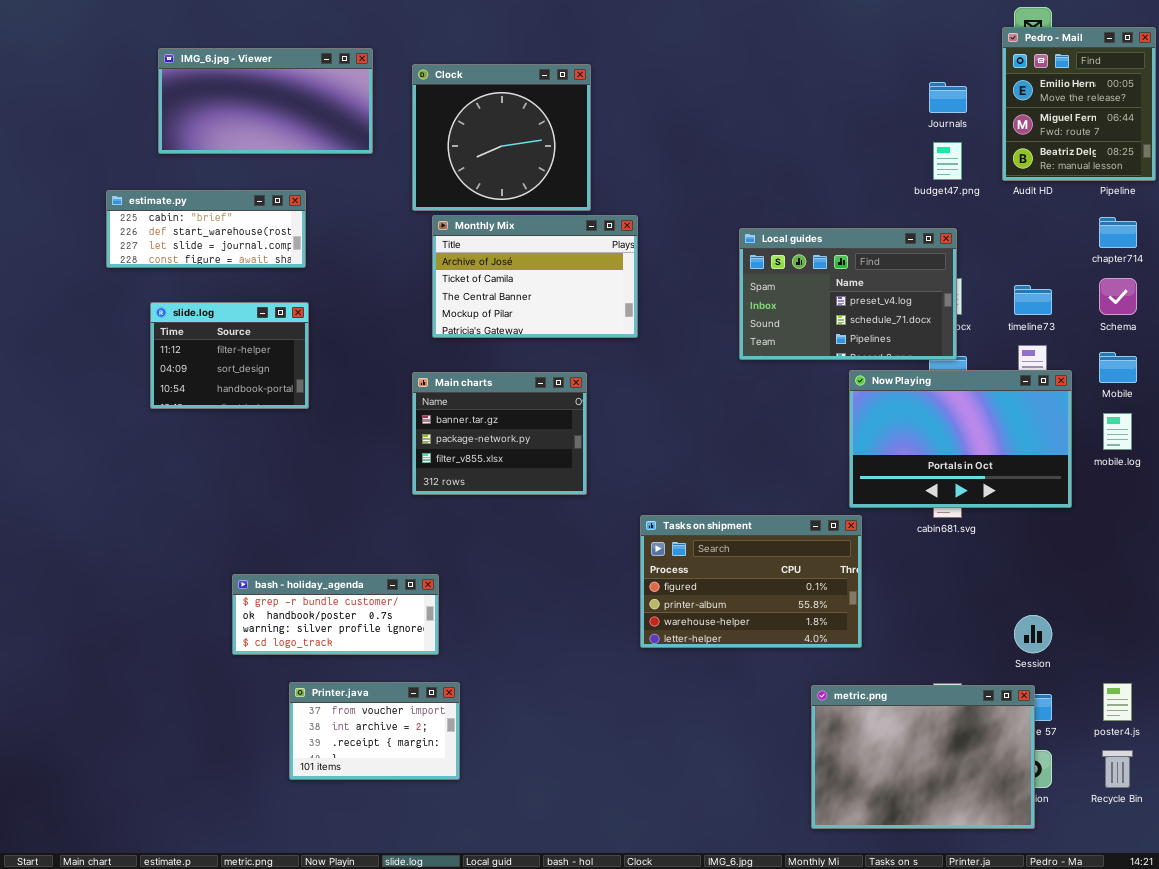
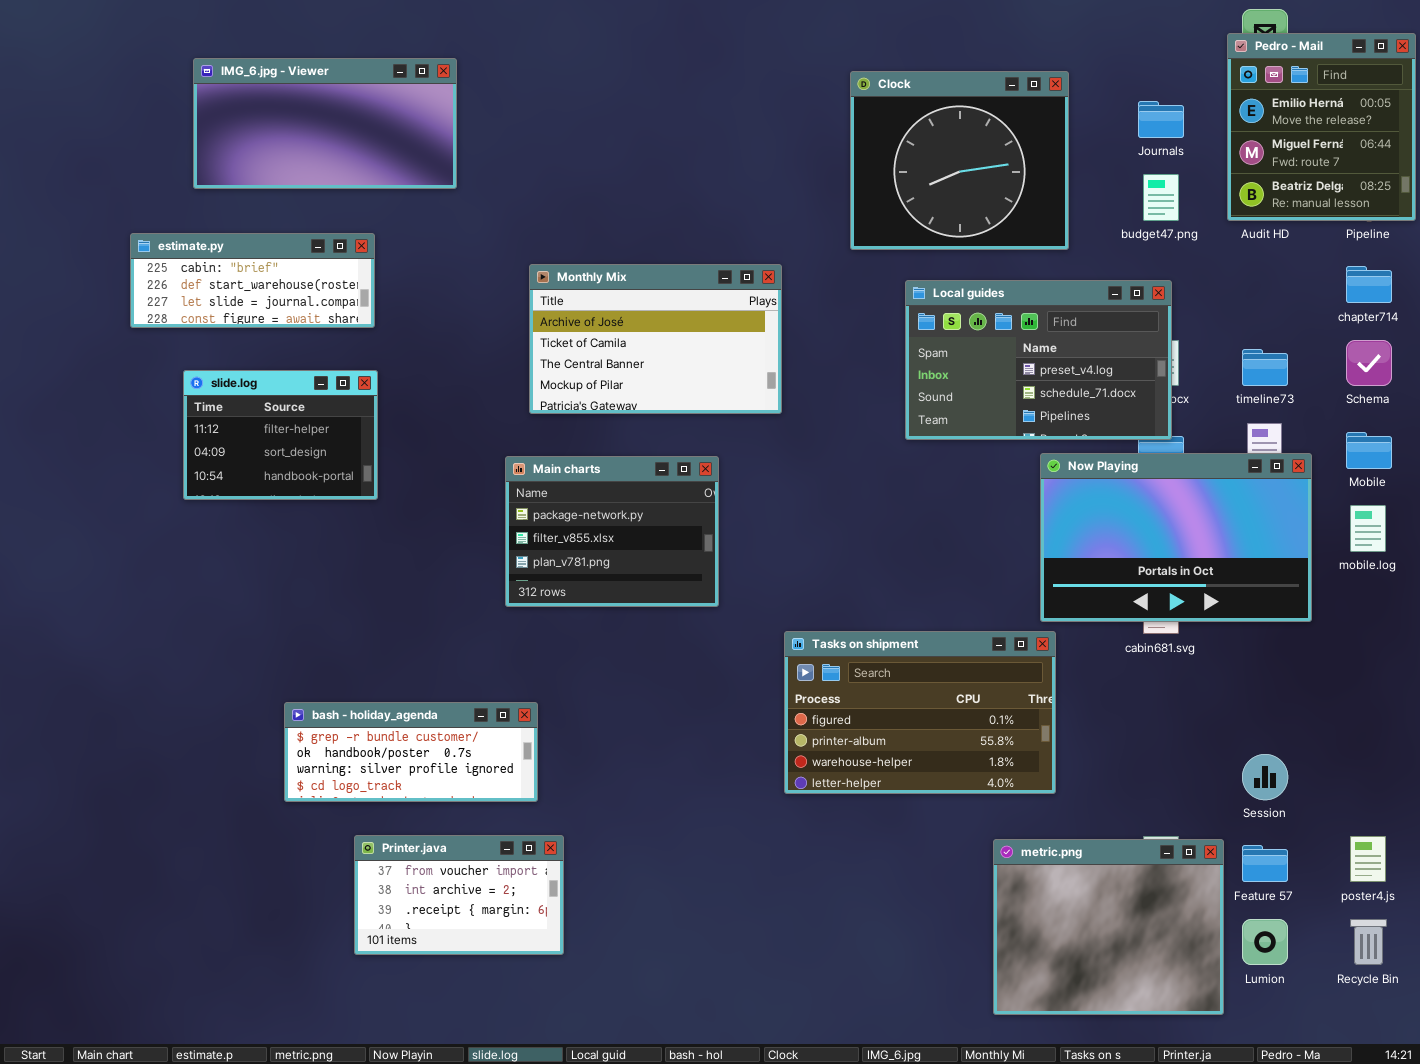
Clock: [412,64,591,211] -> [850,71,1069,250], moved
Main charts: [412,372,587,495] -> [505,456,719,607], scrolled down 1 row
metric.png: [811,685,1035,829] -> [993,839,1224,1015], resized

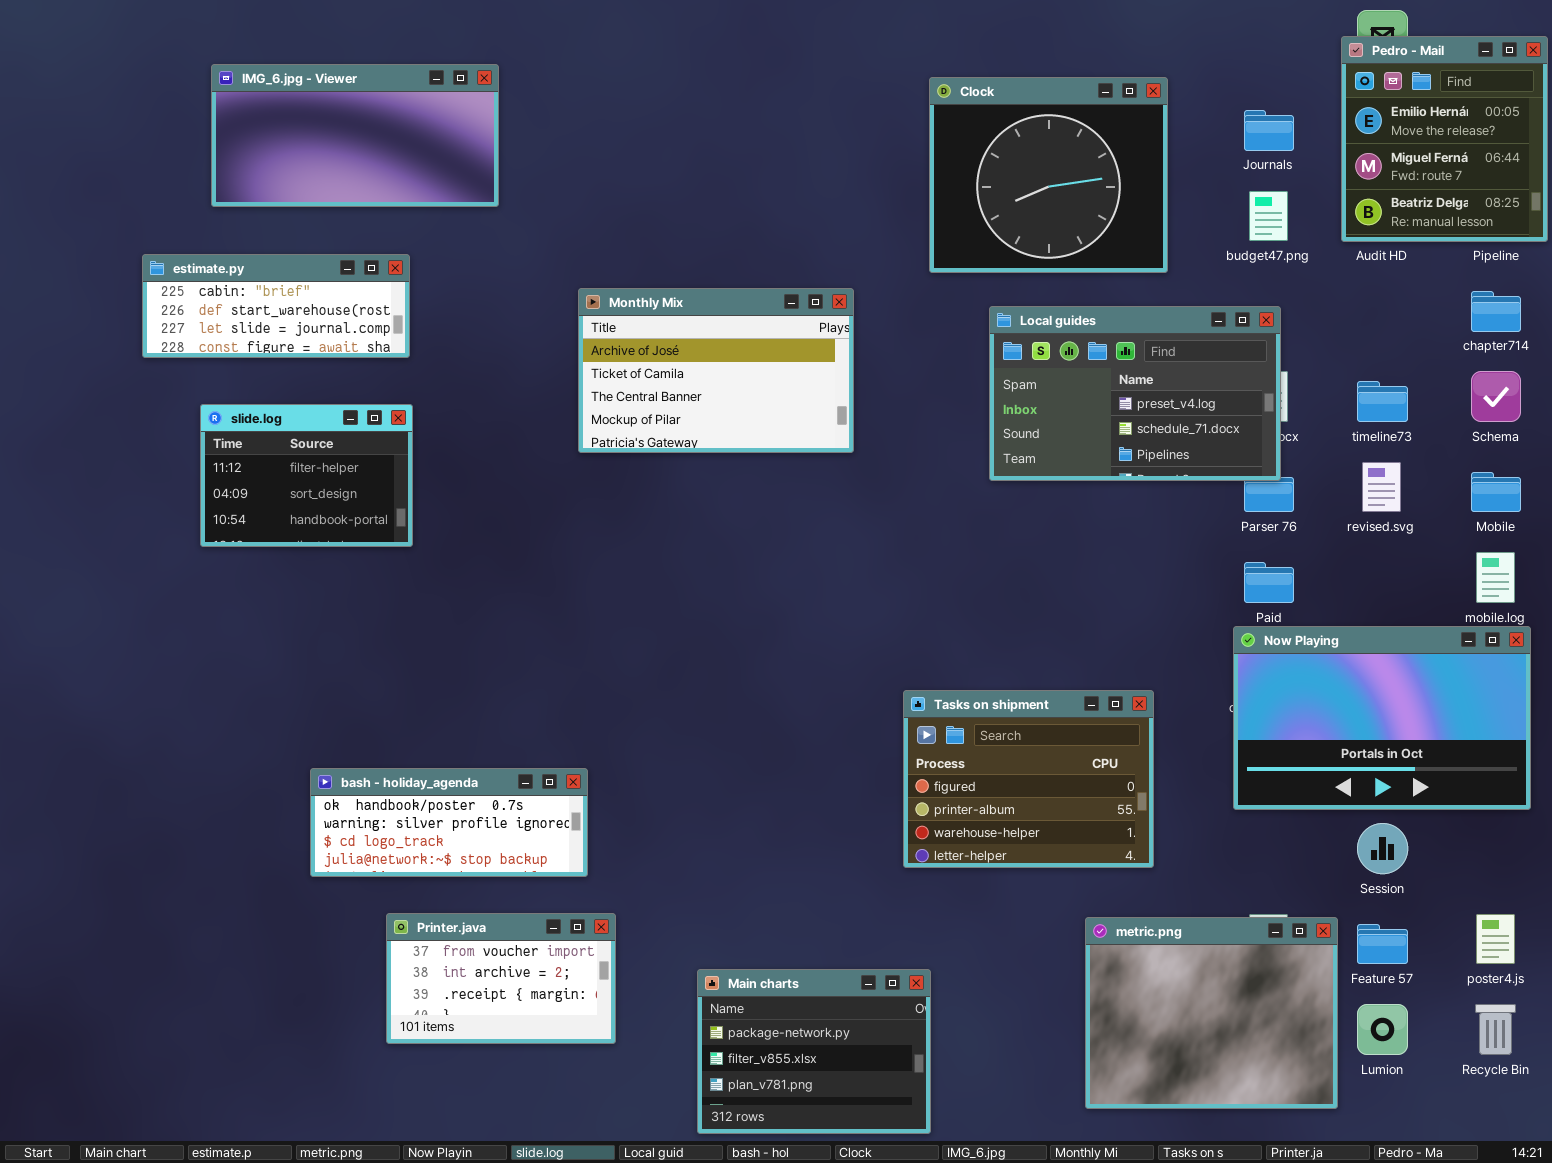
Now Playing: [1040,453,1312,622] -> [1233,626,1531,810], moved
Main charts: [505,456,719,607] -> [697,969,931,1134], moved
Tasks on shipment: [784,631,1056,794] -> [903,690,1154,868], resized
bash - holiday_agenda: [284,702,538,802] -> [310,768,588,877], scrolled down 1 row

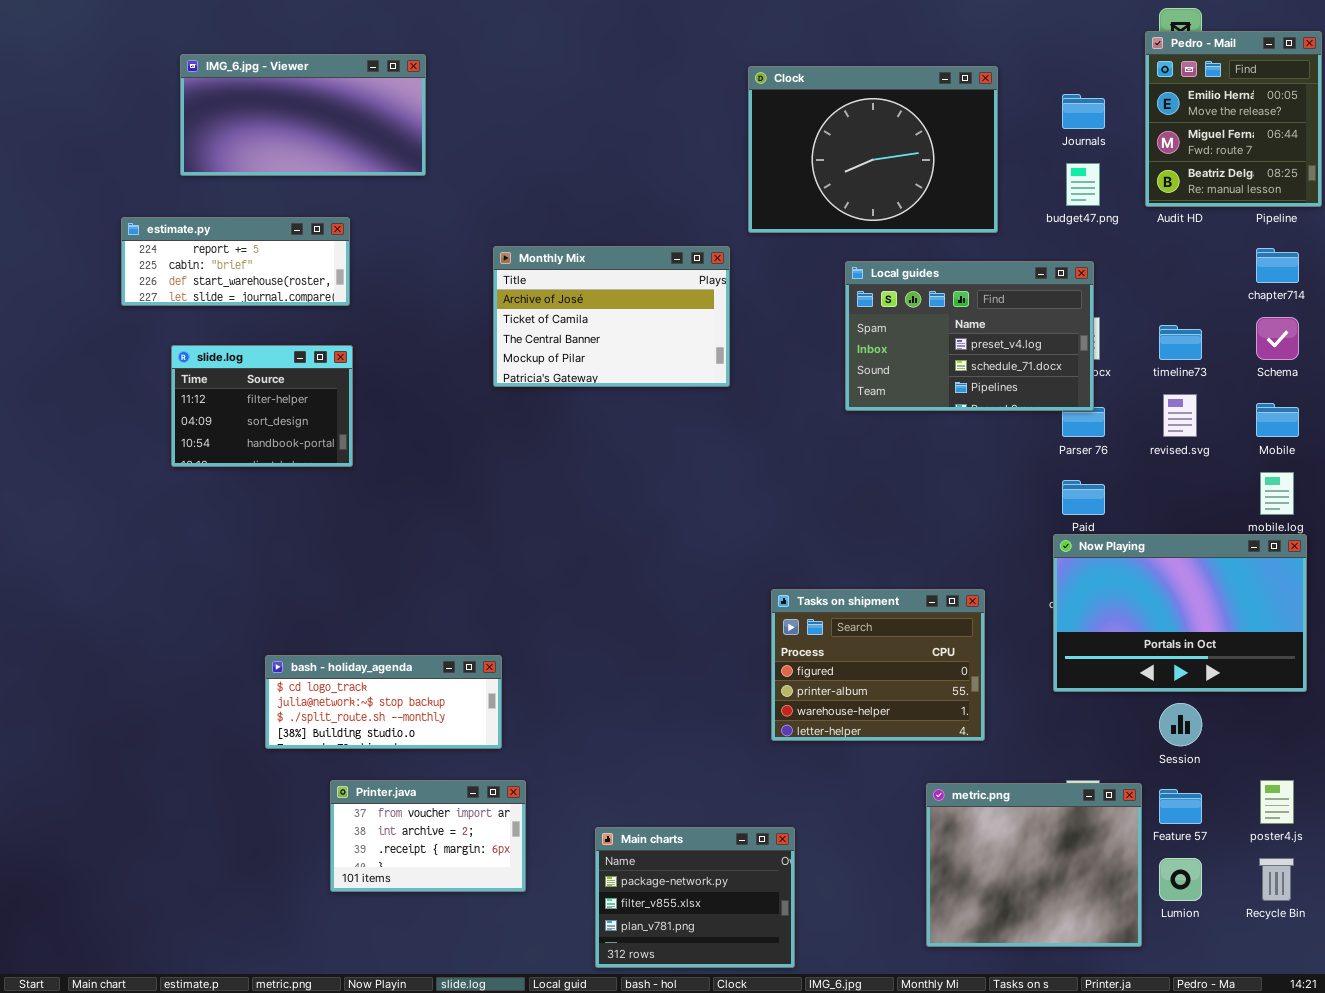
Clock: [929,77,1168,273] -> [748,66,998,233], resized
estimate.py: [142,254,410,358] -> [121,217,350,306], scrolled up 1 row
bash - holiday_agenda: [310,768,588,877] -> [265,655,502,749], scrolled down 2 rows

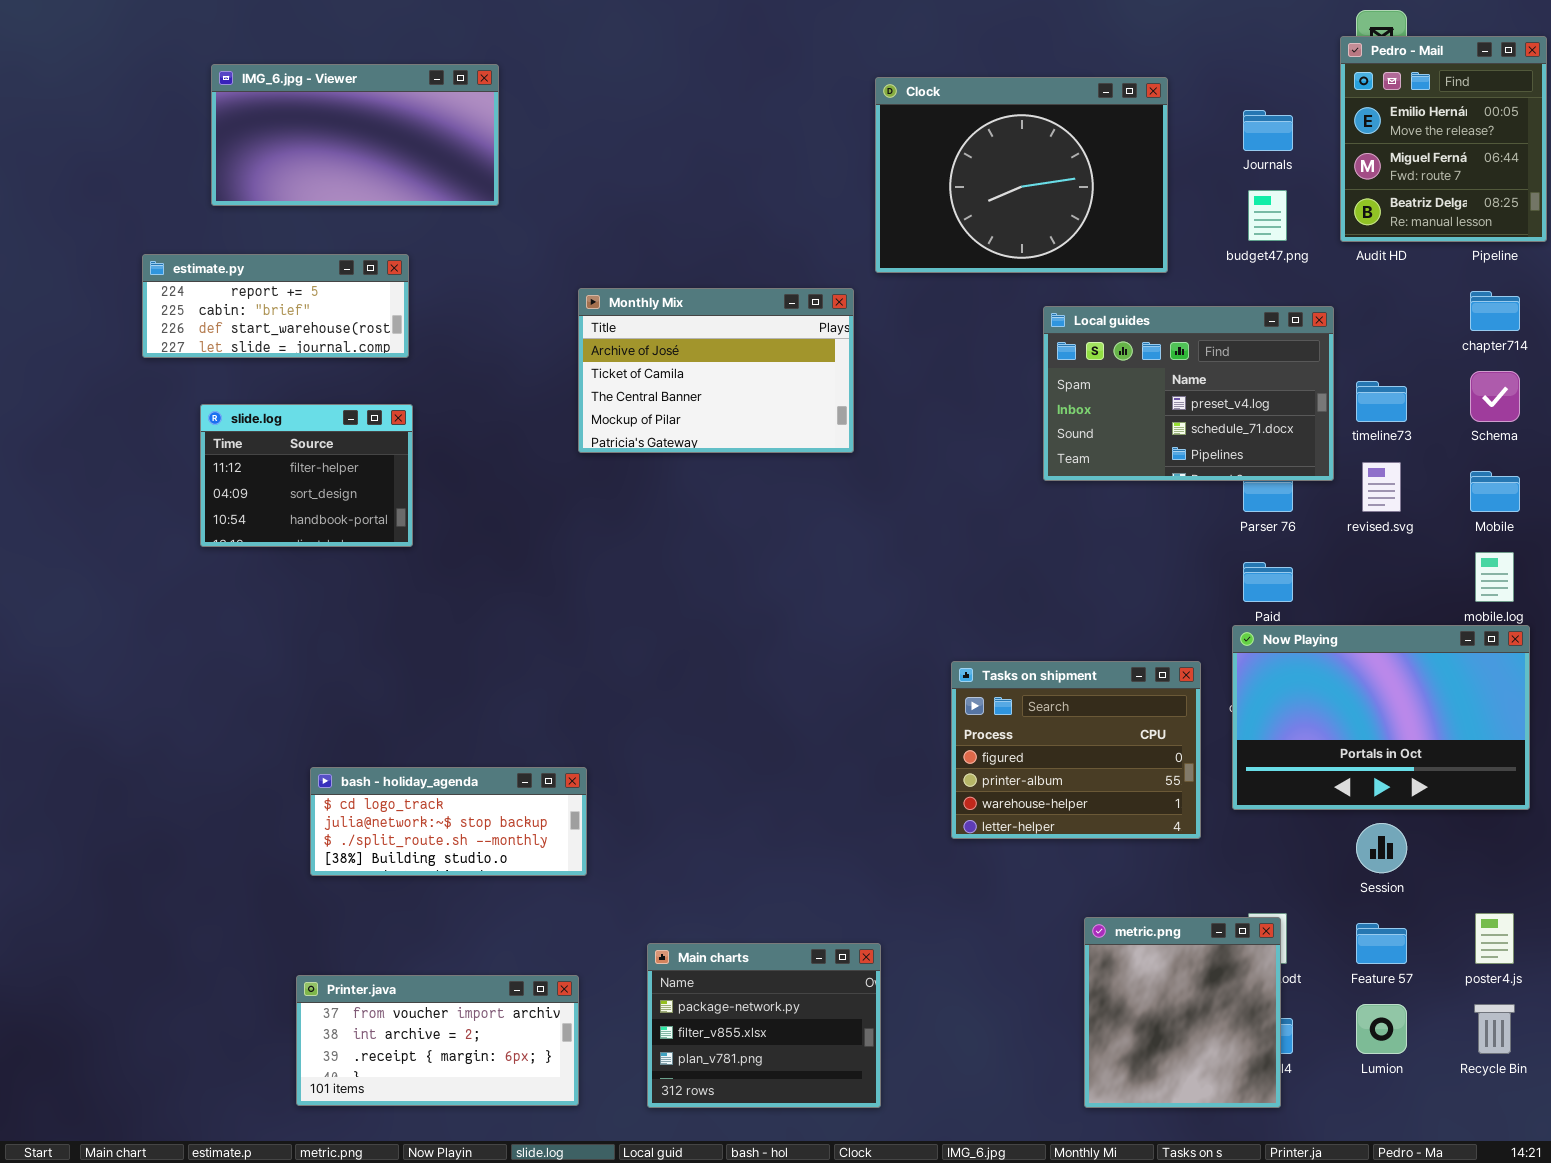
Local guides: [845,261,1094,411] -> [1043,306,1334,481], moved
Tasks on shipment: [771,589,985,741] -> [951,661,1201,839], moved
Printer.java: [330,780,526,892] -> [296,975,579,1106], moved, resized
metric.png: [926,783,1142,947] -> [1084,917,1281,1108], resized
Main charts: [595,827,795,968] -> [647,943,881,1108], moved

